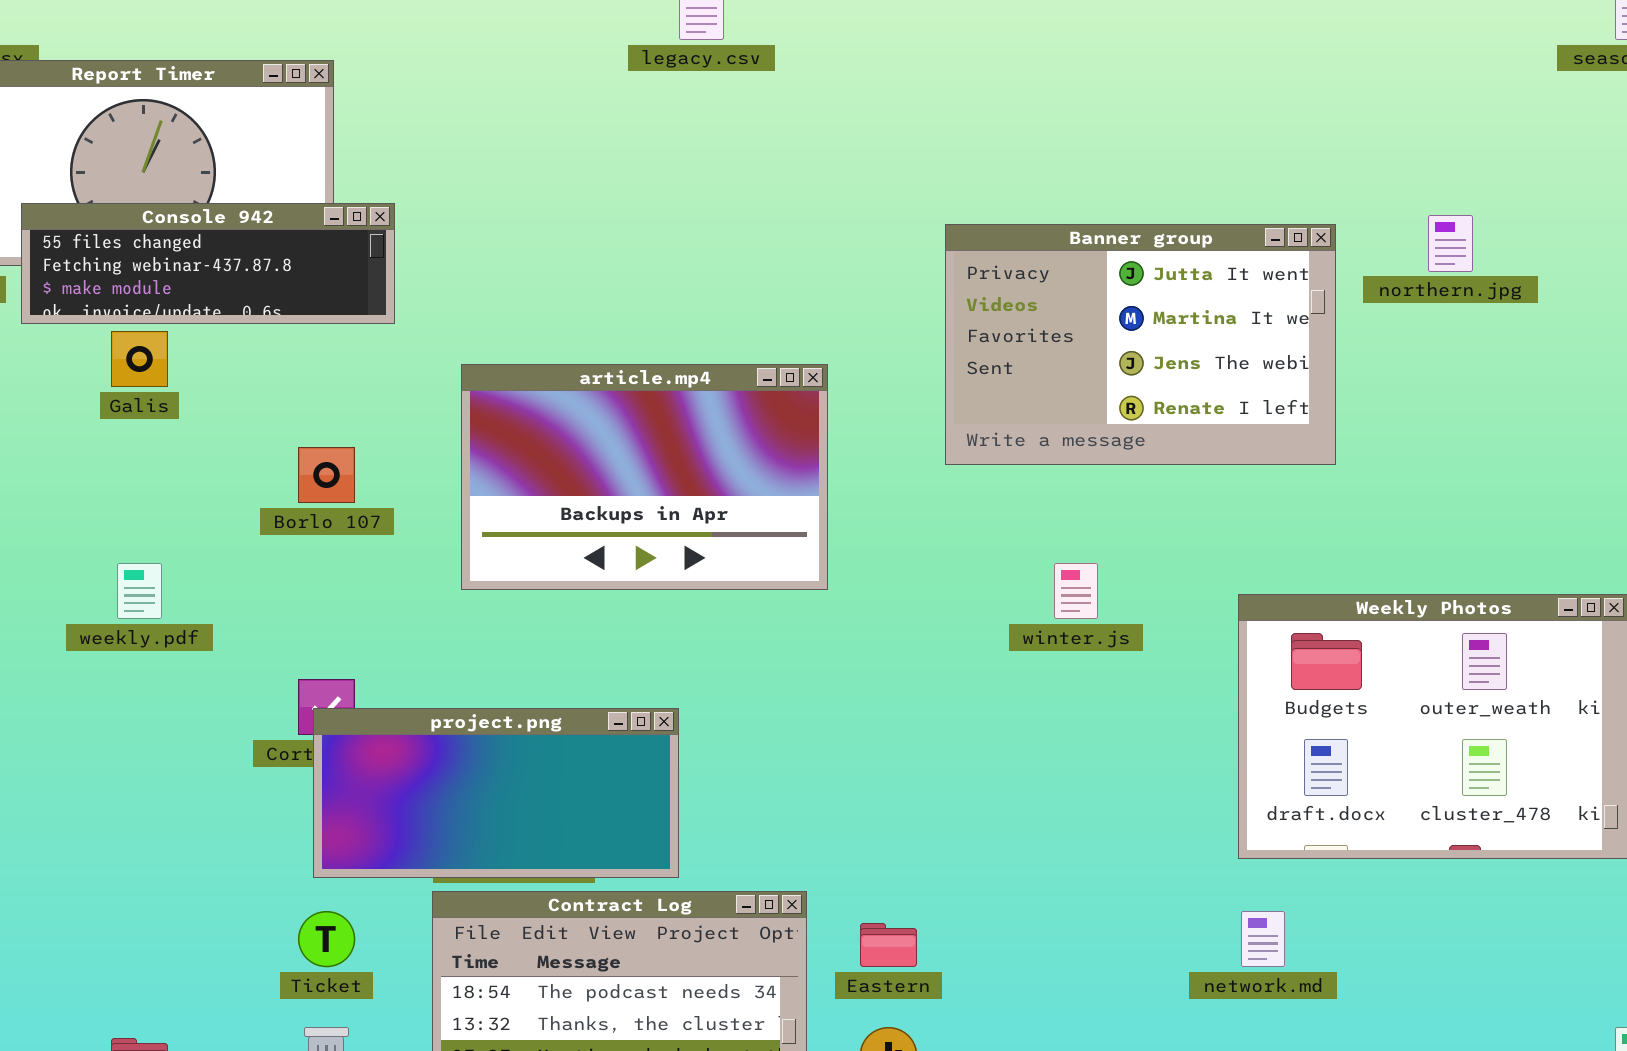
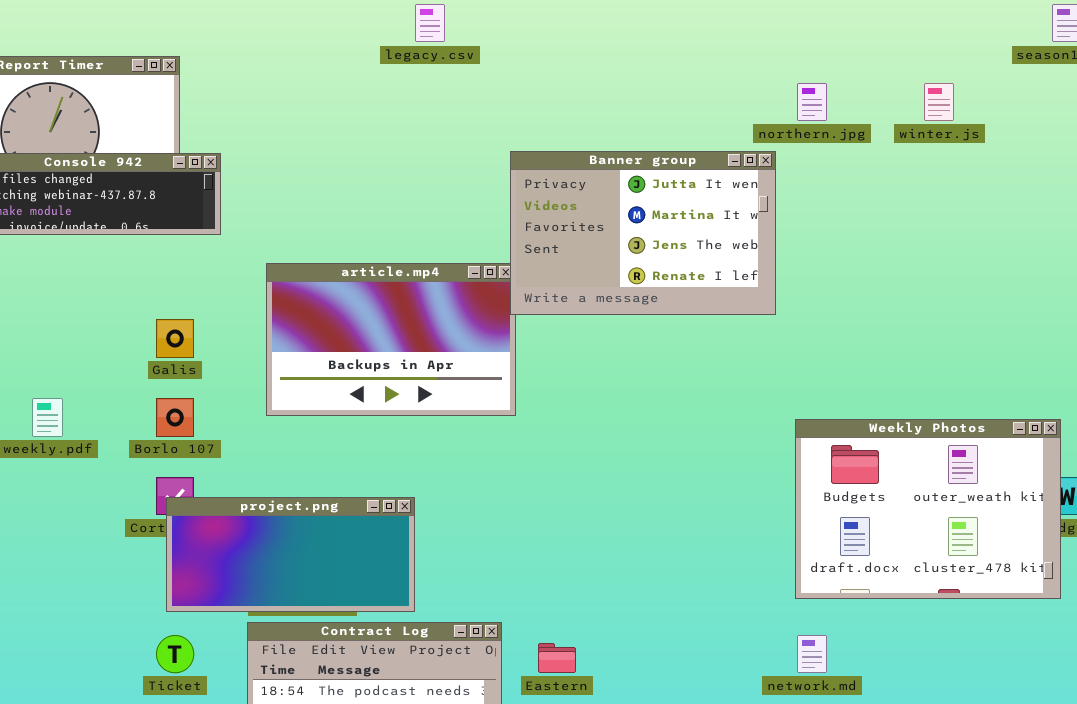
northern.jpg: [1428,215,1473,272] -> [797,83,827,121], moved
Banner group: [945,224,1336,465] -> [510,151,776,315], moved
Galis: [111,331,168,387] -> [156,319,194,358], moved
Borlo 107: [298,447,355,503] -> [156,398,194,437], moved
winter.js: [1054,563,1098,619] -> [924,83,954,121], moved

